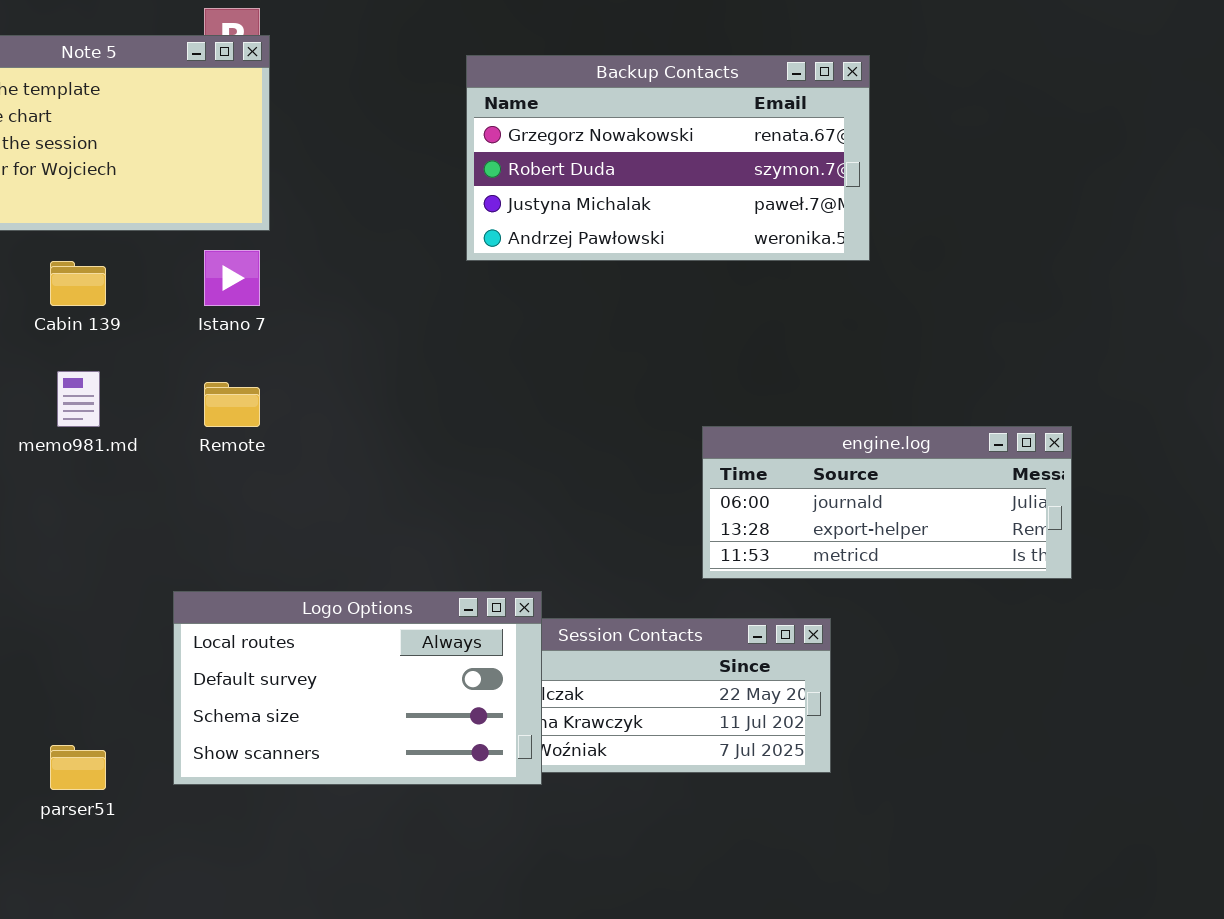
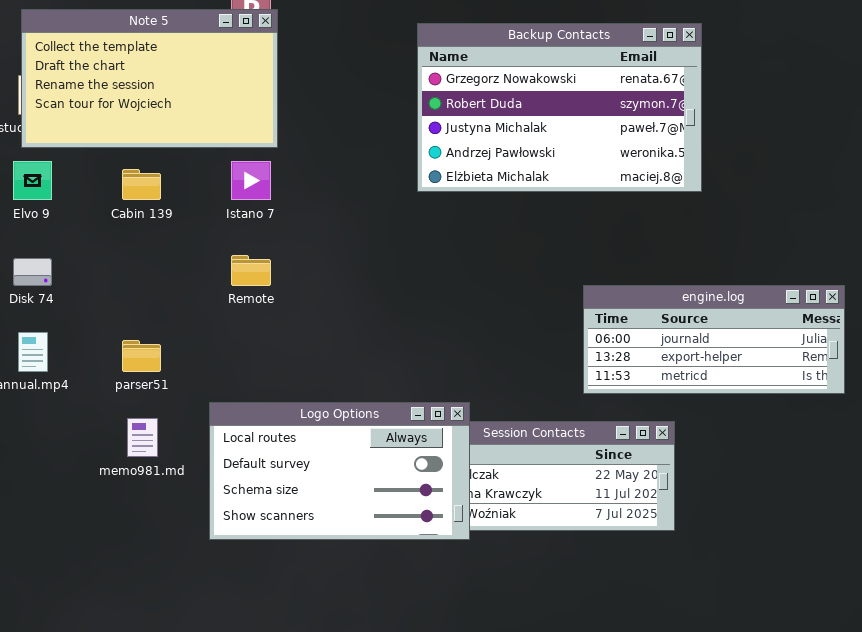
Backup Contacts: [466,55,870,261] -> [417,23,702,192], resized
memo981.md: [57,371,100,427] -> [127,418,158,457], moved
parser51: [50,745,106,790] -> [122,340,161,372], moved

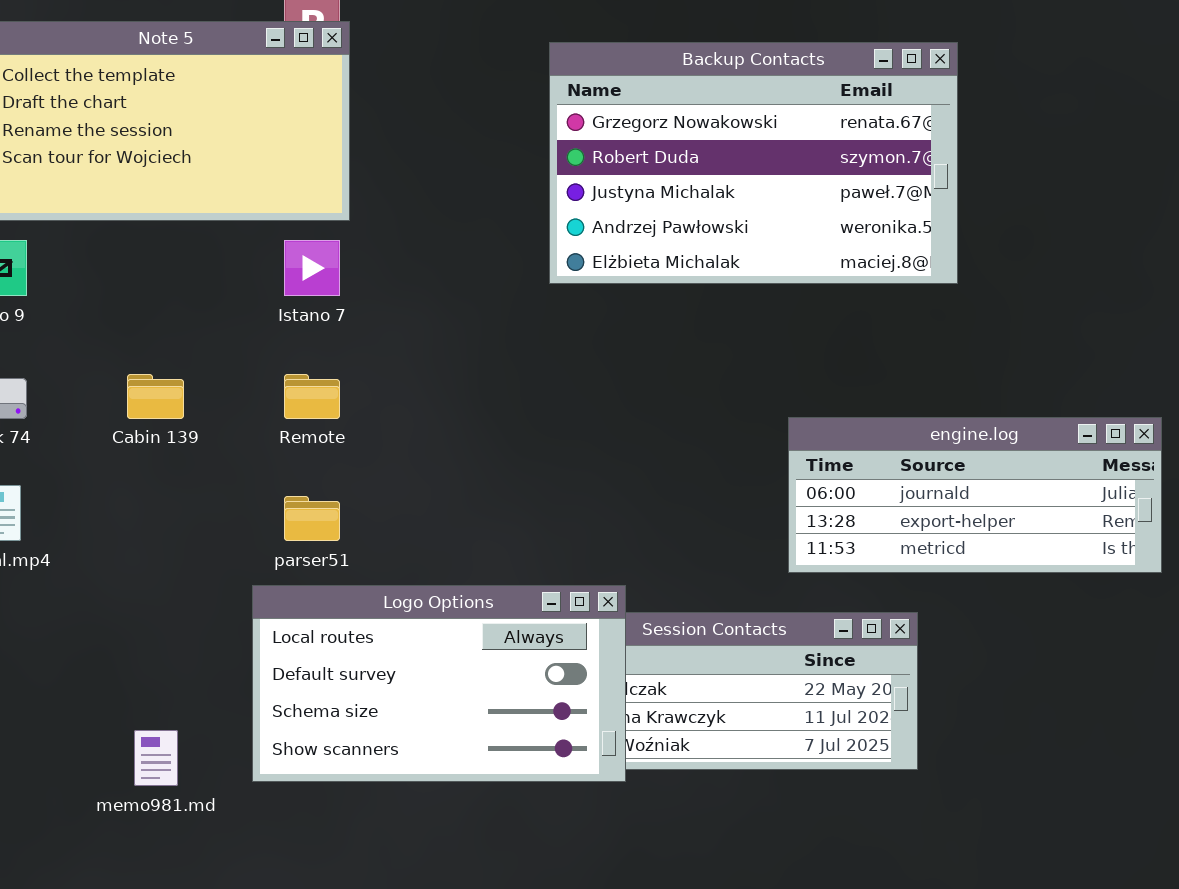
Cabin 139: [122,169,161,200] -> [127,374,184,419], moved
parser51: [122,340,161,372] -> [284,496,340,541], moved
memo981.md: [127,418,158,457] -> [134,730,178,786], moved

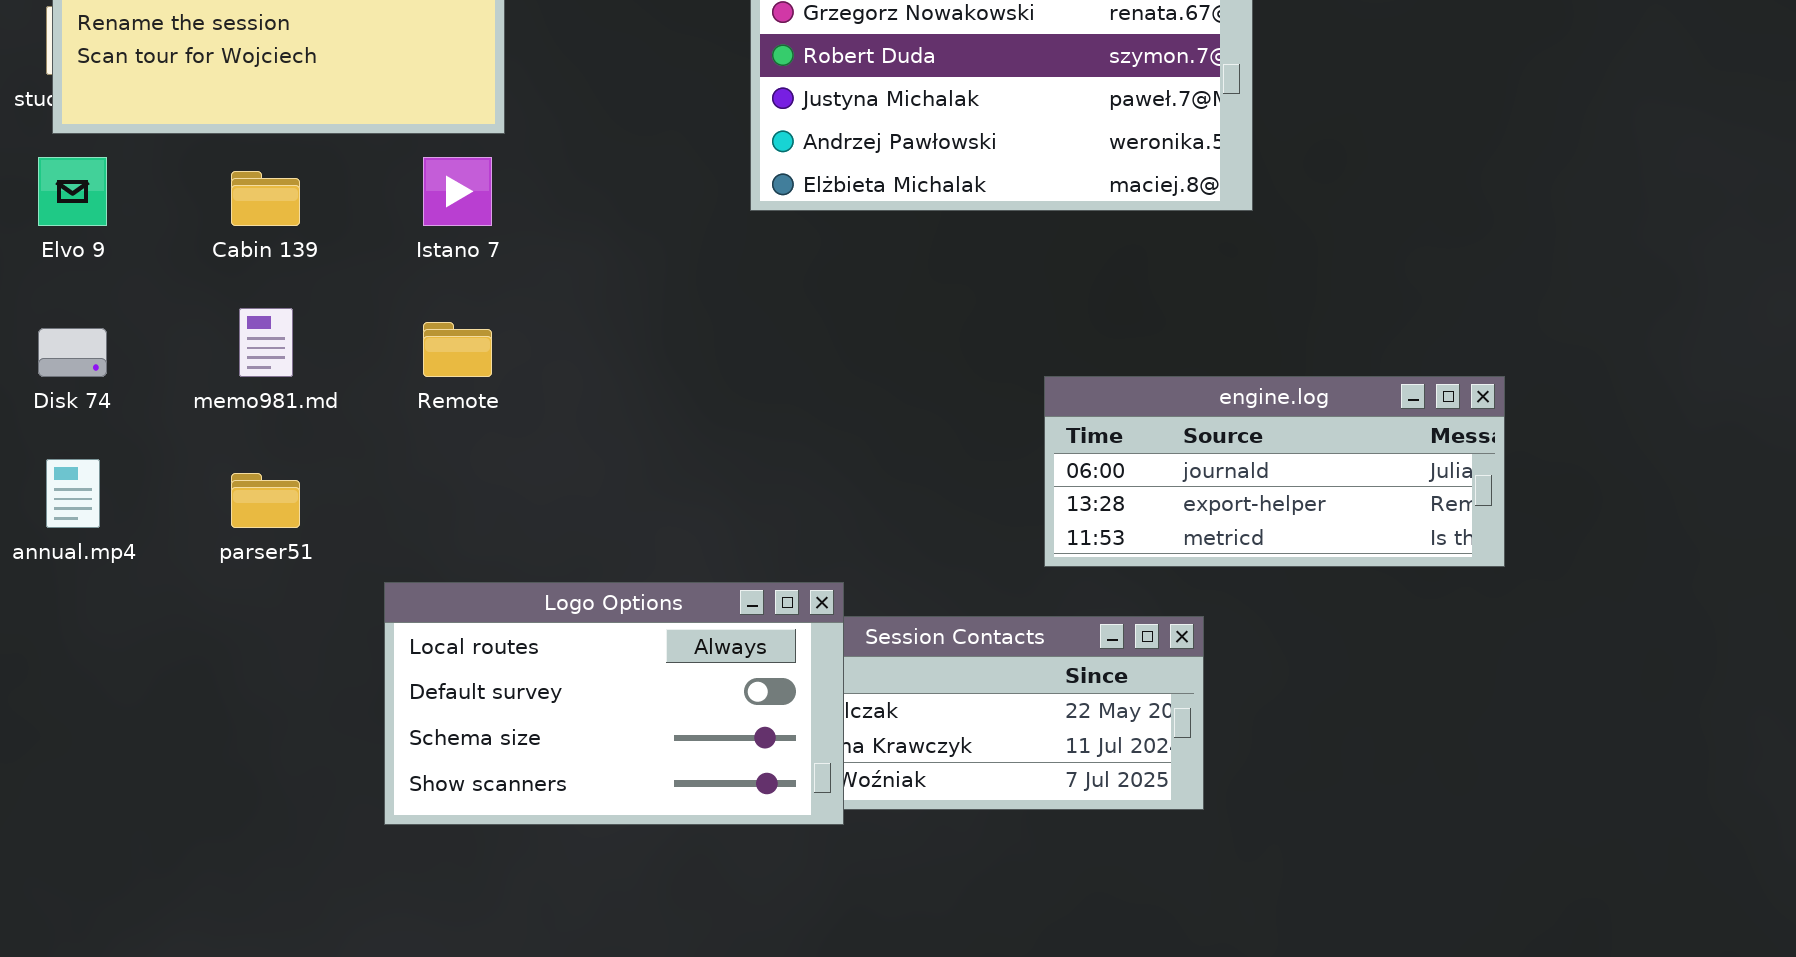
Cabin 139: [127,374,184,419] -> [231,171,300,226], moved
parser51: [284,496,340,541] -> [231,473,300,528], moved
memo981.md: [134,730,178,786] -> [239,308,293,377], moved

